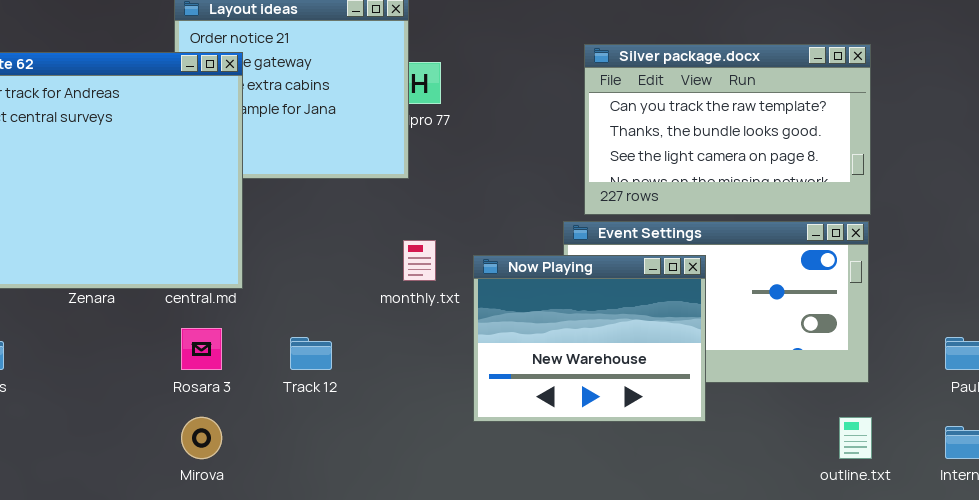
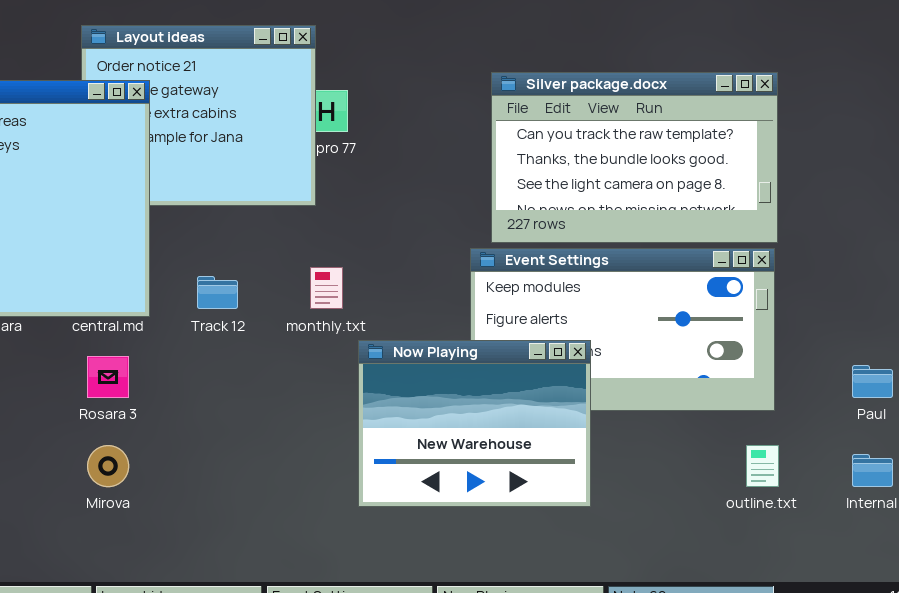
Now Playing: [473,255,706,422] -> [358,340,591,507], moved
Track 12: [290,337,332,370] -> [197,276,238,309], moved

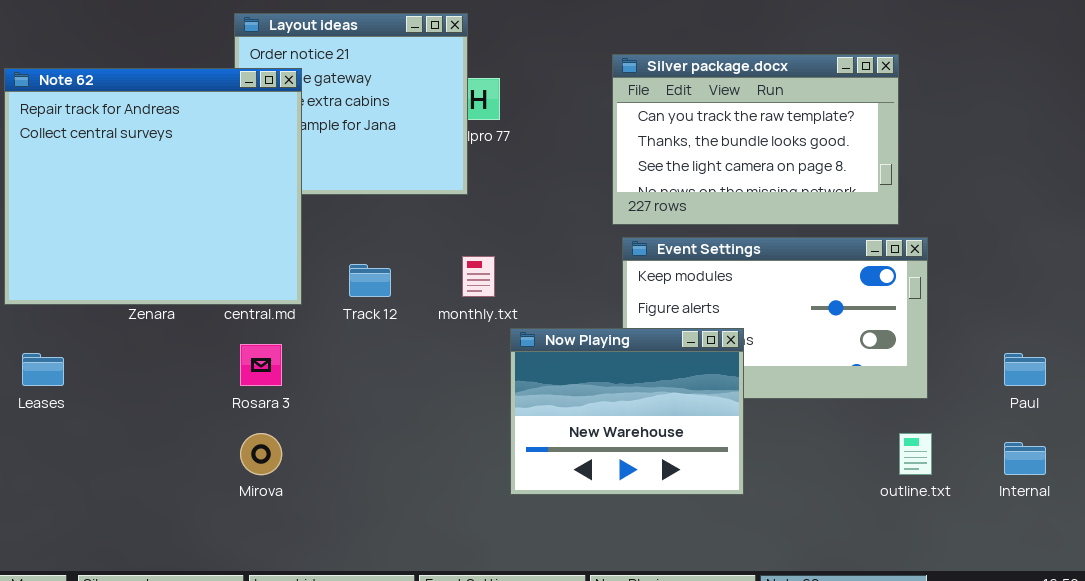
Silver package.docx: [491,72,778,243] -> [612,54,899,225], moved

